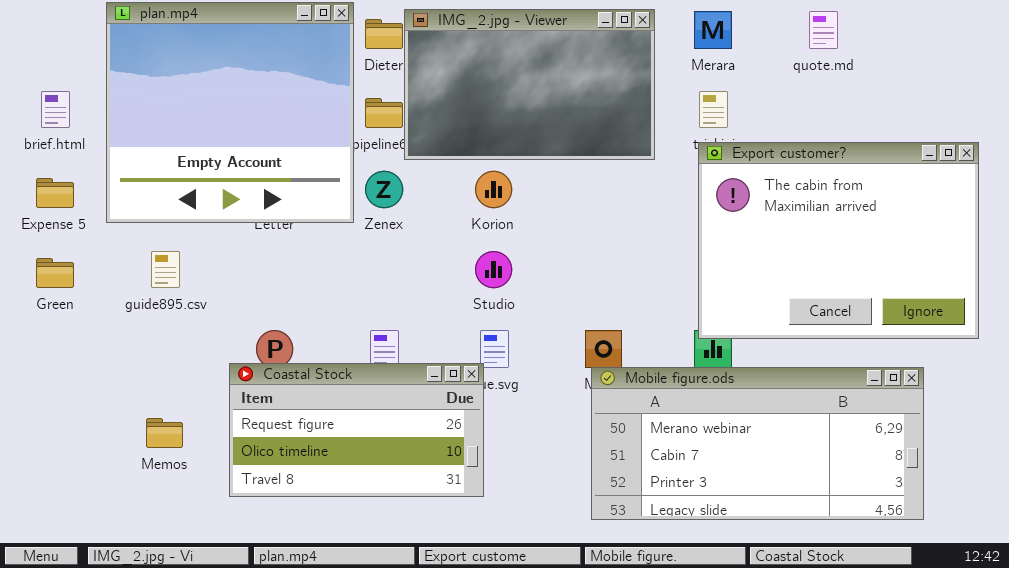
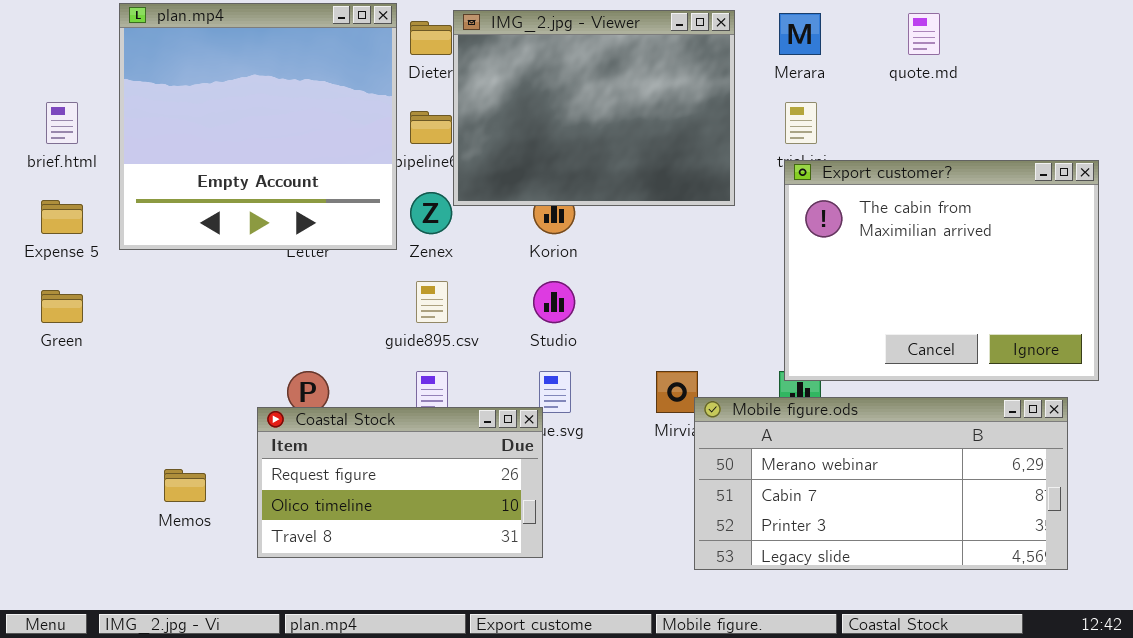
IMG_2.jpg - Viewer: [404,9,655,160] -> [453,10,735,206], resized
guide895.csv: [151,251,180,288] -> [416,281,448,323], moved
Mobile figure.ods: [591,367,924,520] -> [694,397,1068,570], moved

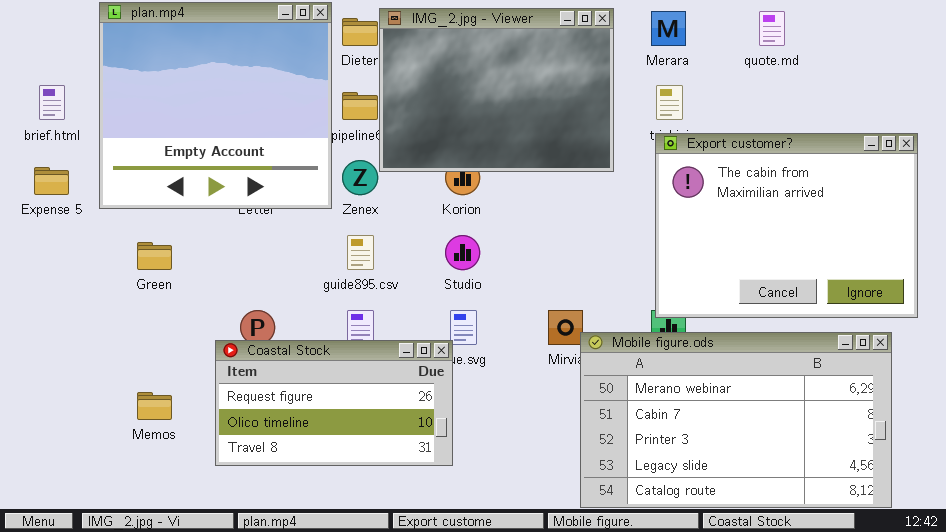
Green: [41,290,83,323] -> [137,242,172,270], moved
Mobile figure.ods: [694,397,1068,570] -> [580,332,892,508], resized

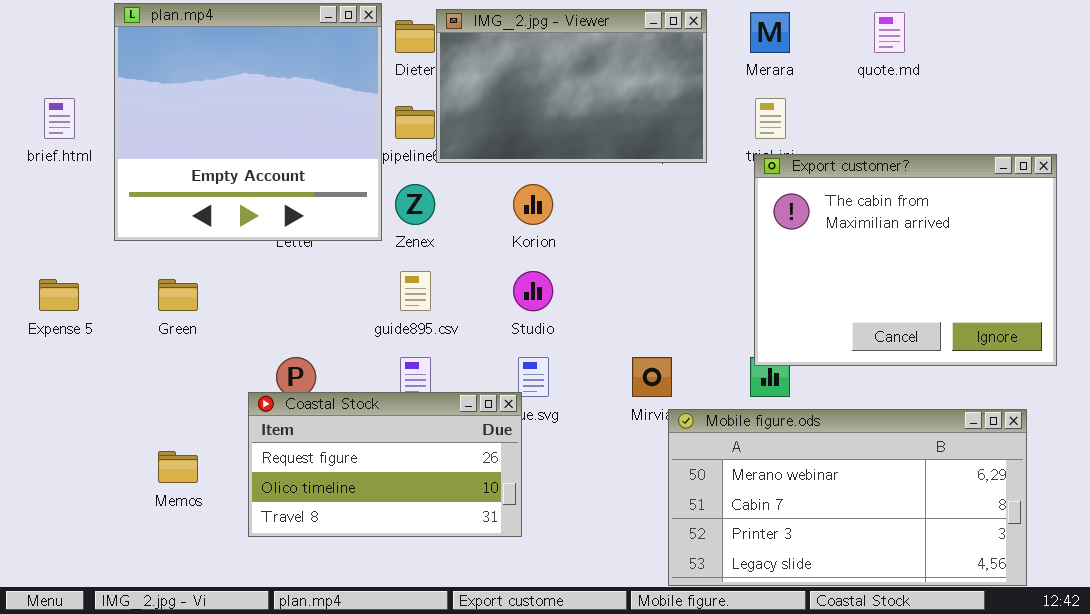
IMG_2.jpg - Viewer: [379,8,614,172] -> [436,9,707,163], resized
Expense 5: [34,167,69,195] -> [39,279,79,311], moved
Mobile figure.ods: [580,332,892,508] -> [668,409,1027,586], resized

